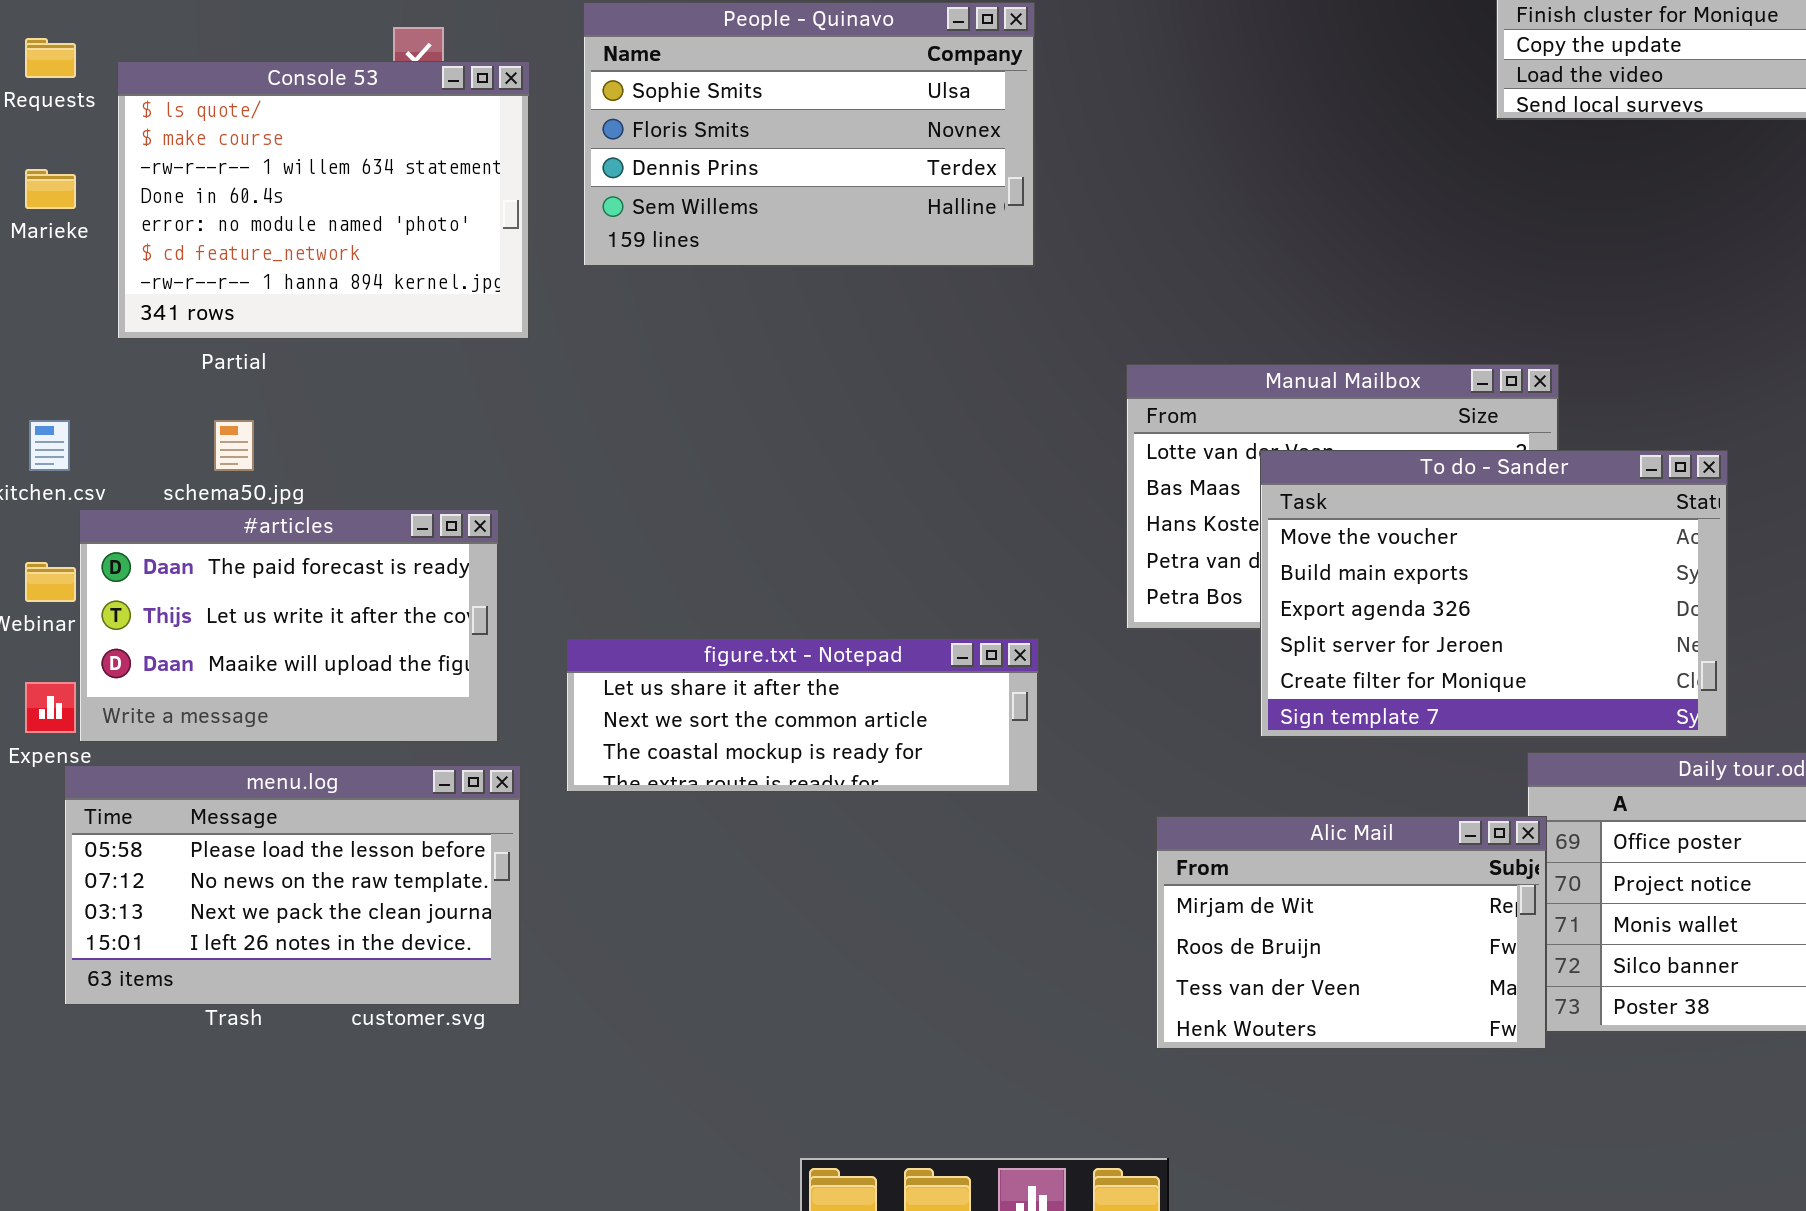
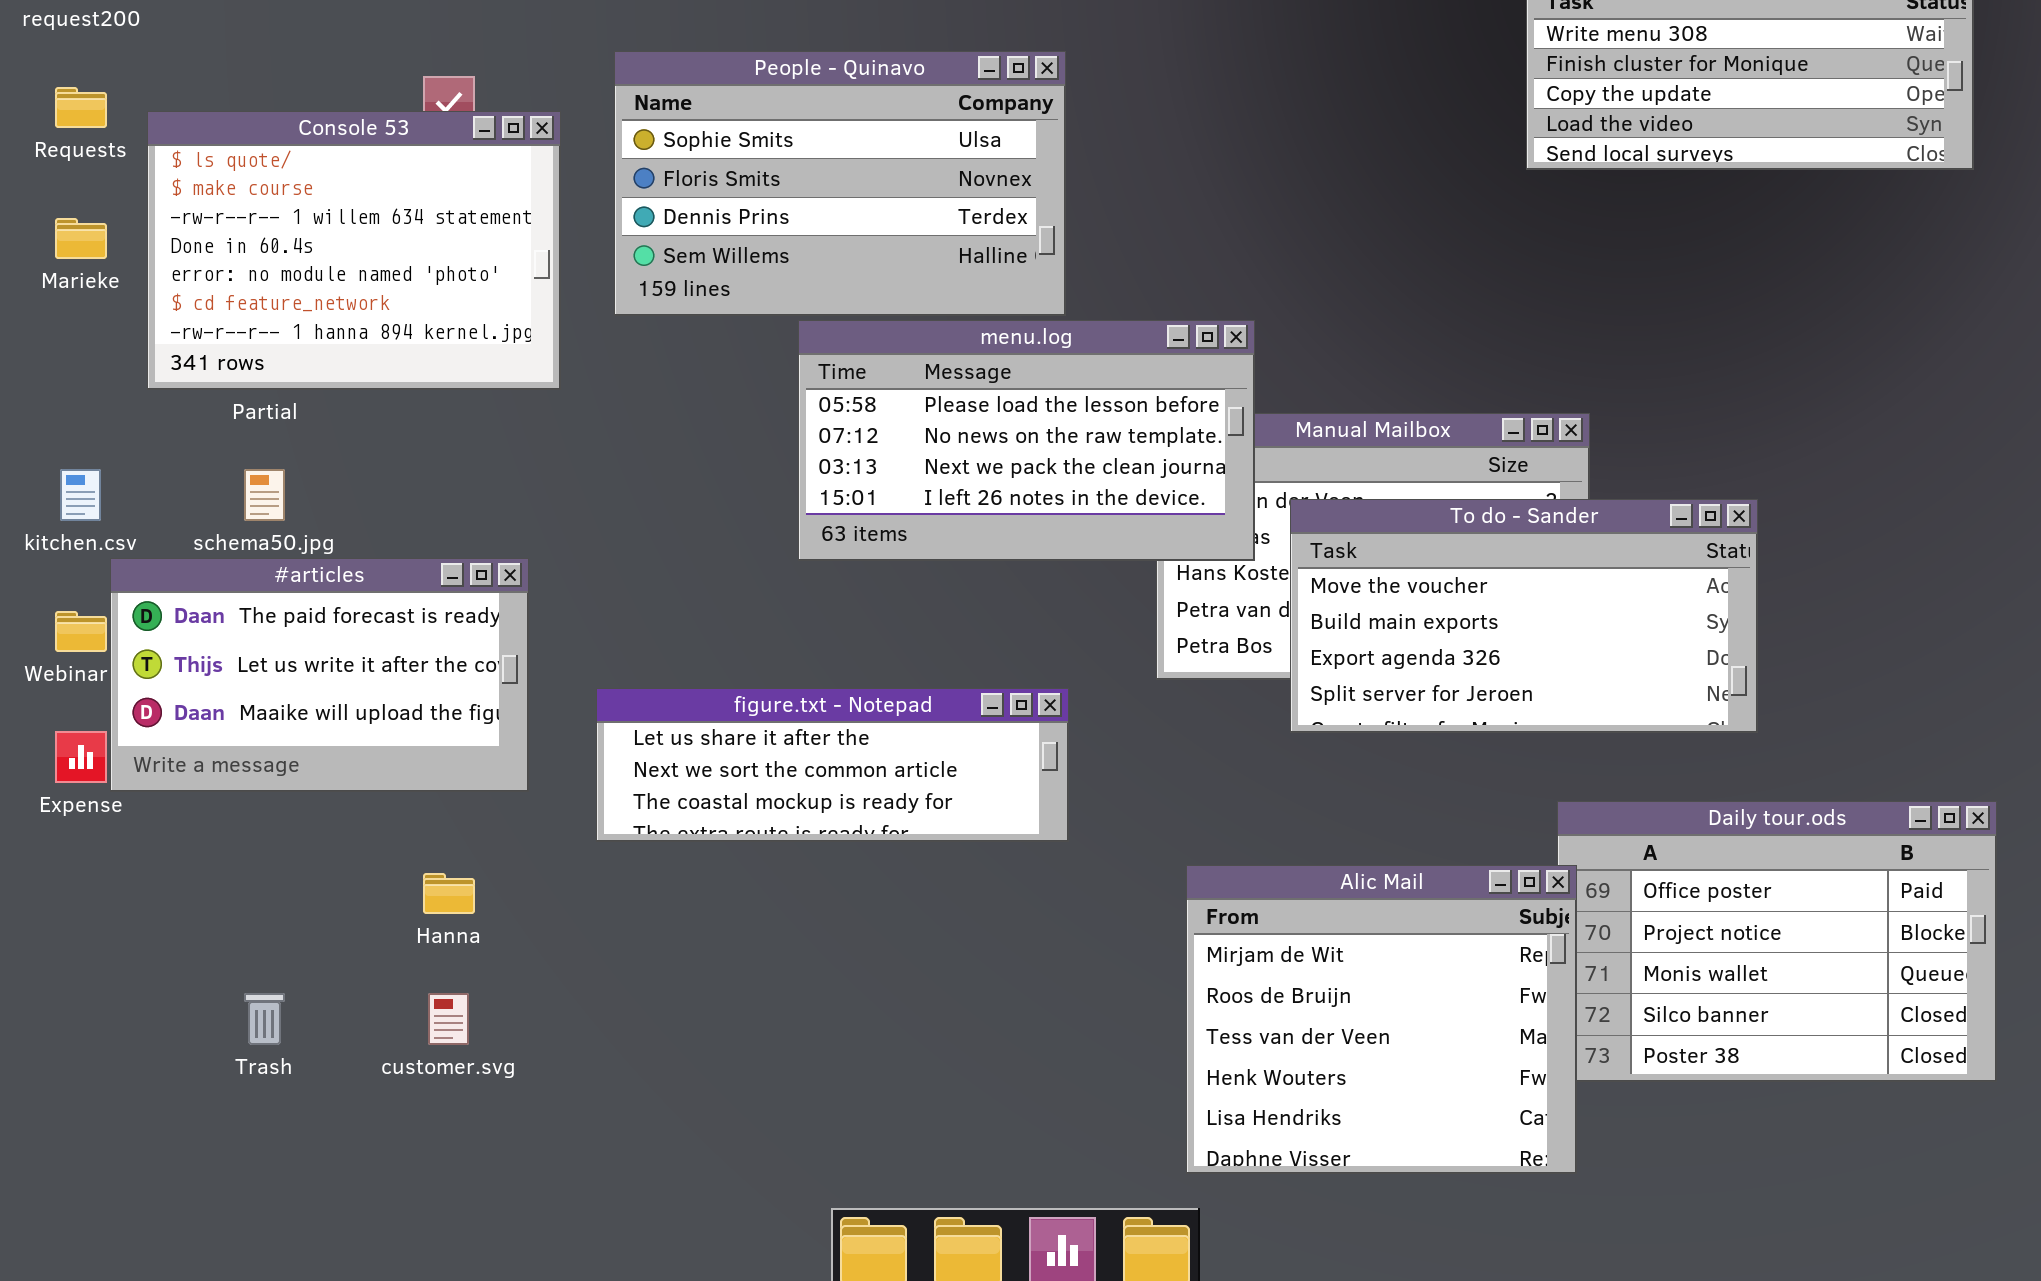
To do - Sander: [1260,450,1728,738] -> [1290,499,1758,733], resized
menu.log: [64,765,521,1006] -> [798,320,1255,561], moved
Alic Mail: [1156,816,1547,1050] -> [1186,865,1577,1174], resized

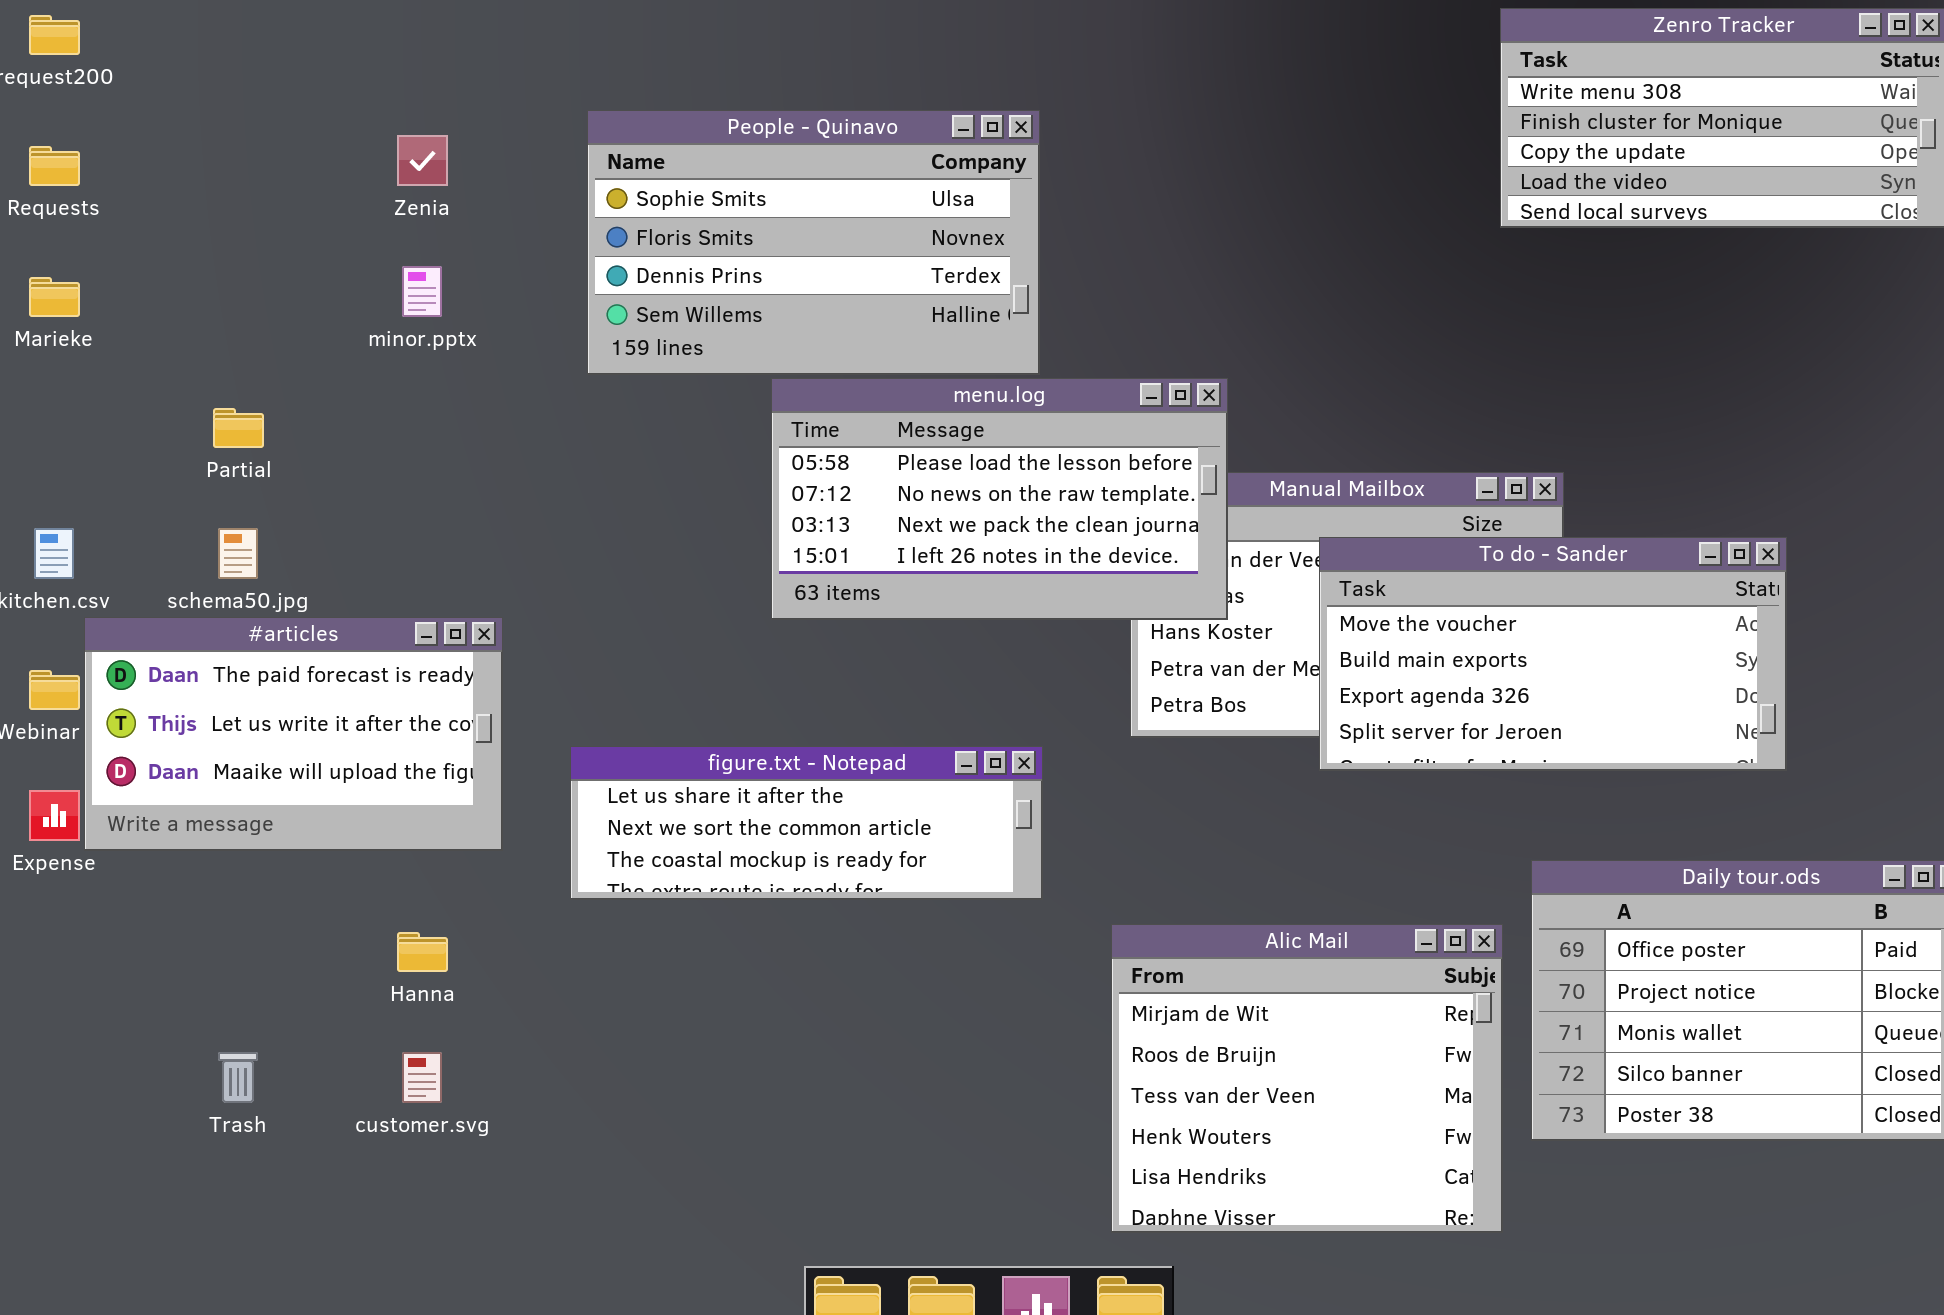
Console 53: [147,111,561,390] -> none, closed
To do - Sander: [1290,499,1758,733] -> [1319,537,1787,771], moved
Alic Mail: [1186,865,1577,1174] -> [1111,924,1503,1233], moved

